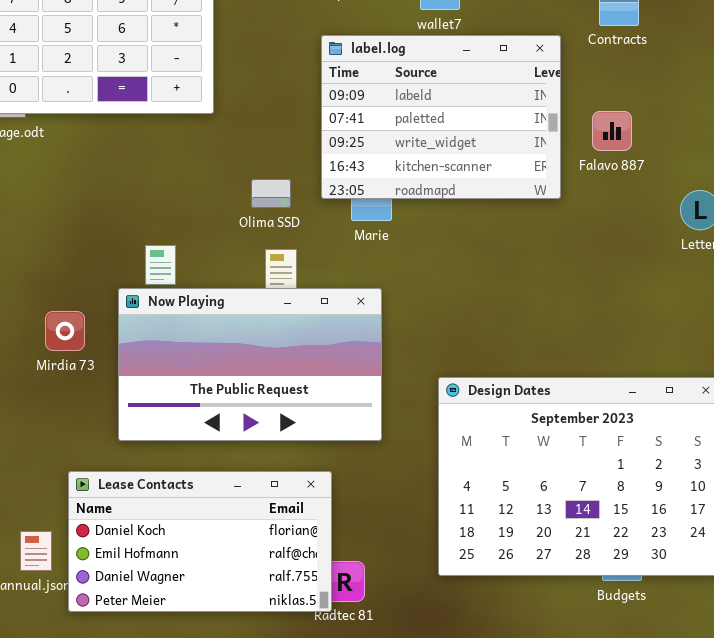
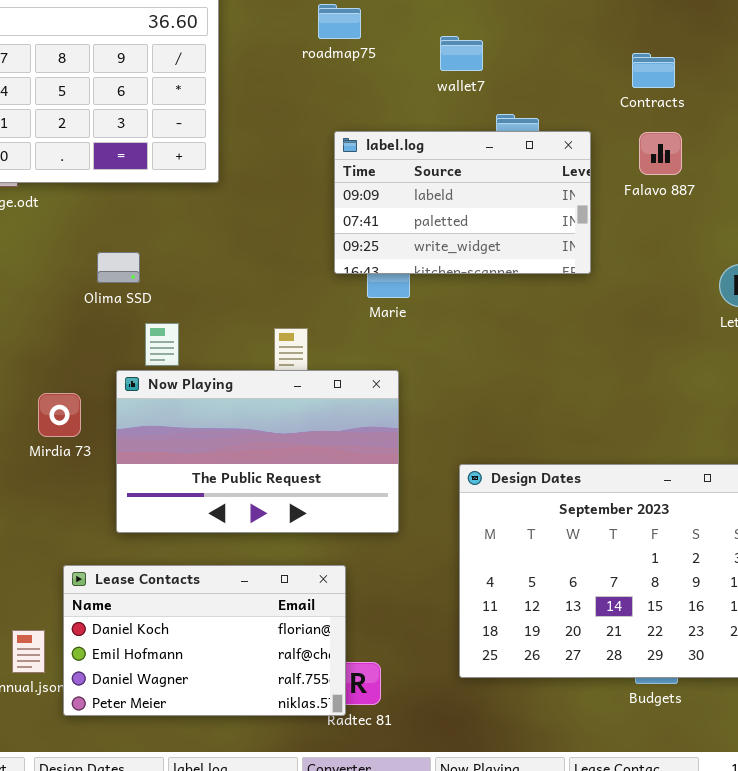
label.log: [321,35,561,199] -> [334,131,591,274], resized
Falavo 887: [592,111,632,151] -> [639,132,682,175], moved
Olima SSD: [251,179,291,208] -> [97,252,140,283], moved

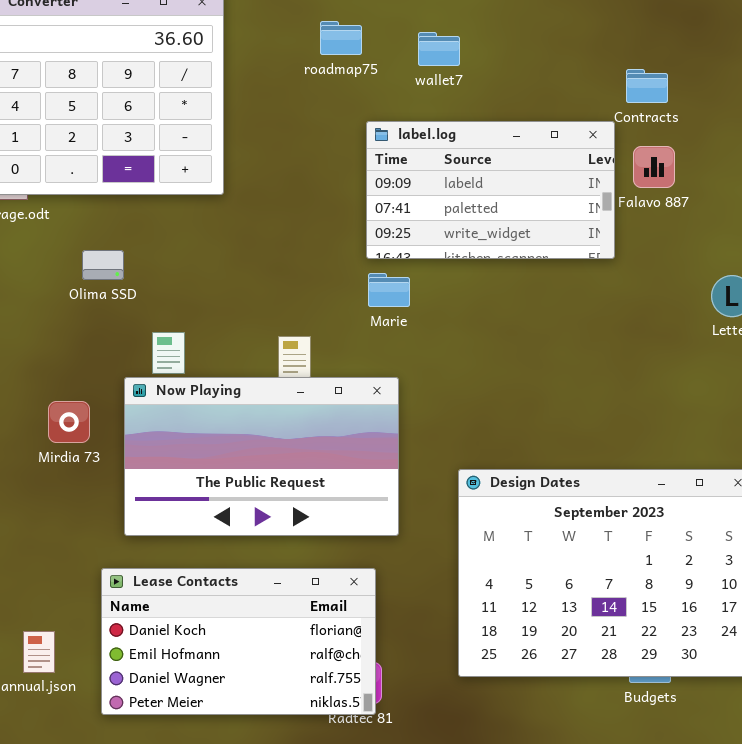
wallet7: [440,36,483,71] -> [418,32,460,66], moved
label.log: [334,131,591,274] -> [366,121,615,259], moved
Olima SSD: [97,252,140,283] -> [82,250,124,280], moved
Lease Contacts: [63,565,346,716] -> [101,568,376,715], moved

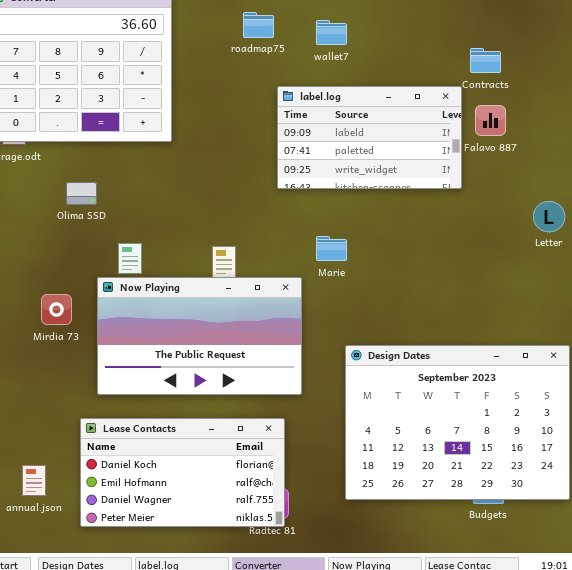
Marie: [368,273,410,307] -> [316,236,347,261], moved

